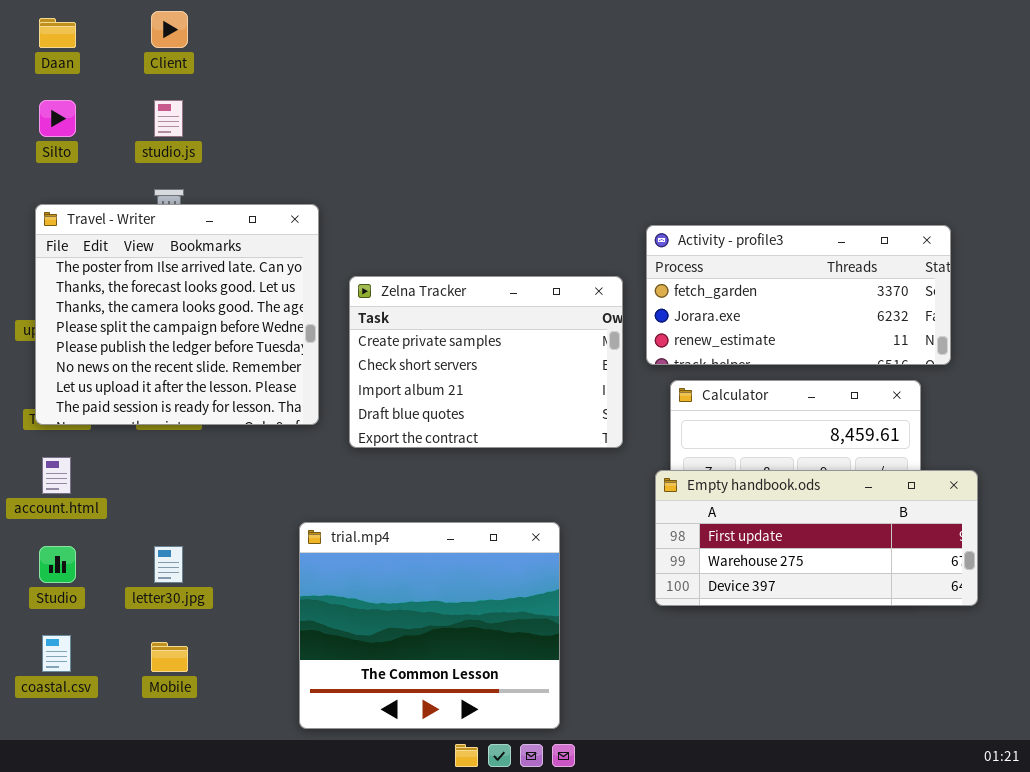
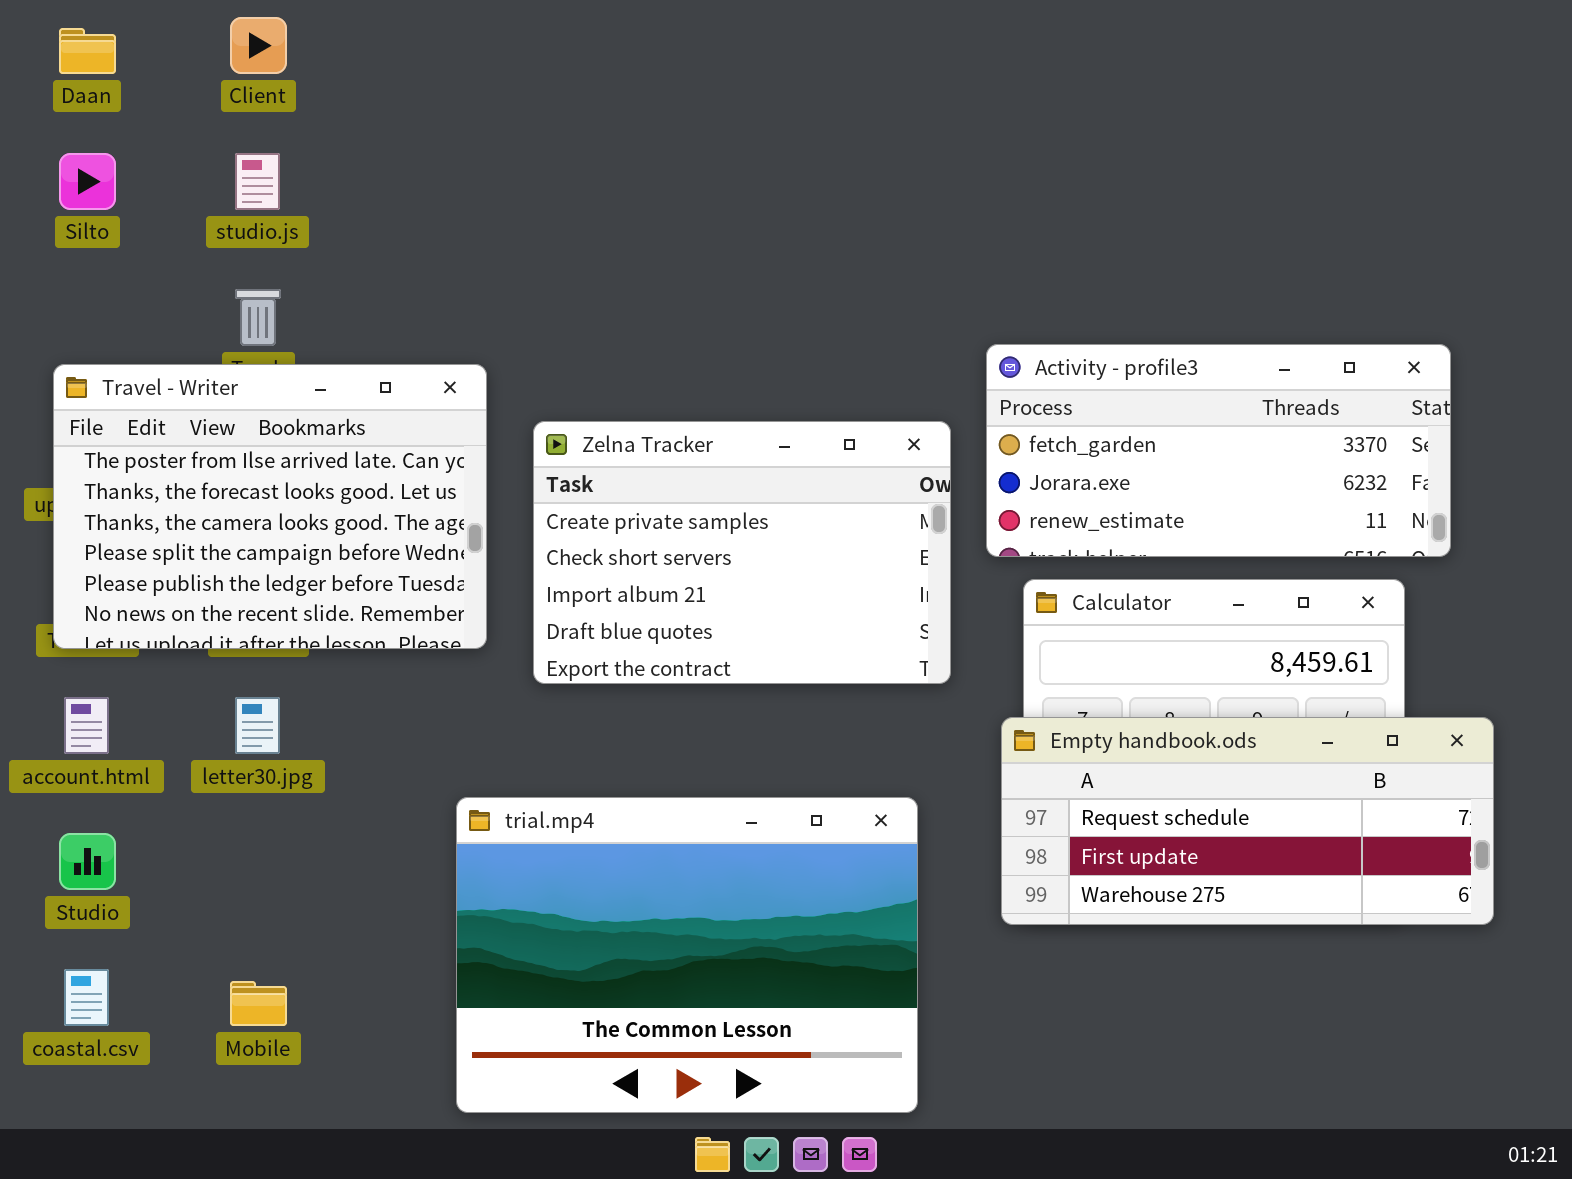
Travel - Writer: [35,204,319,425] -> [53,364,487,649], resized
Empty handbook.ods: [655,470,978,606] -> [1001,717,1494,925], scrolled up 1 row
trial.mp4: [299,522,560,729] -> [456,797,918,1113], resized
letter30.jpg: [154,546,183,583] -> [235,697,280,754], moved

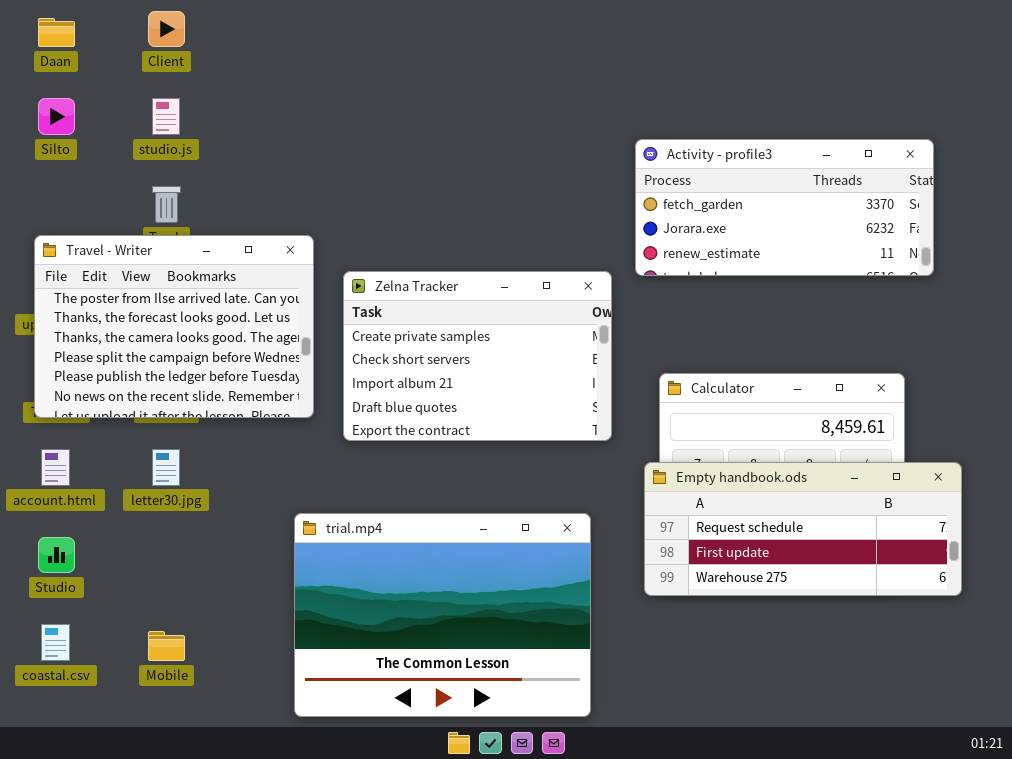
Activity - profile3: [986,344,1451,557] -> [635,139,934,276], moved

